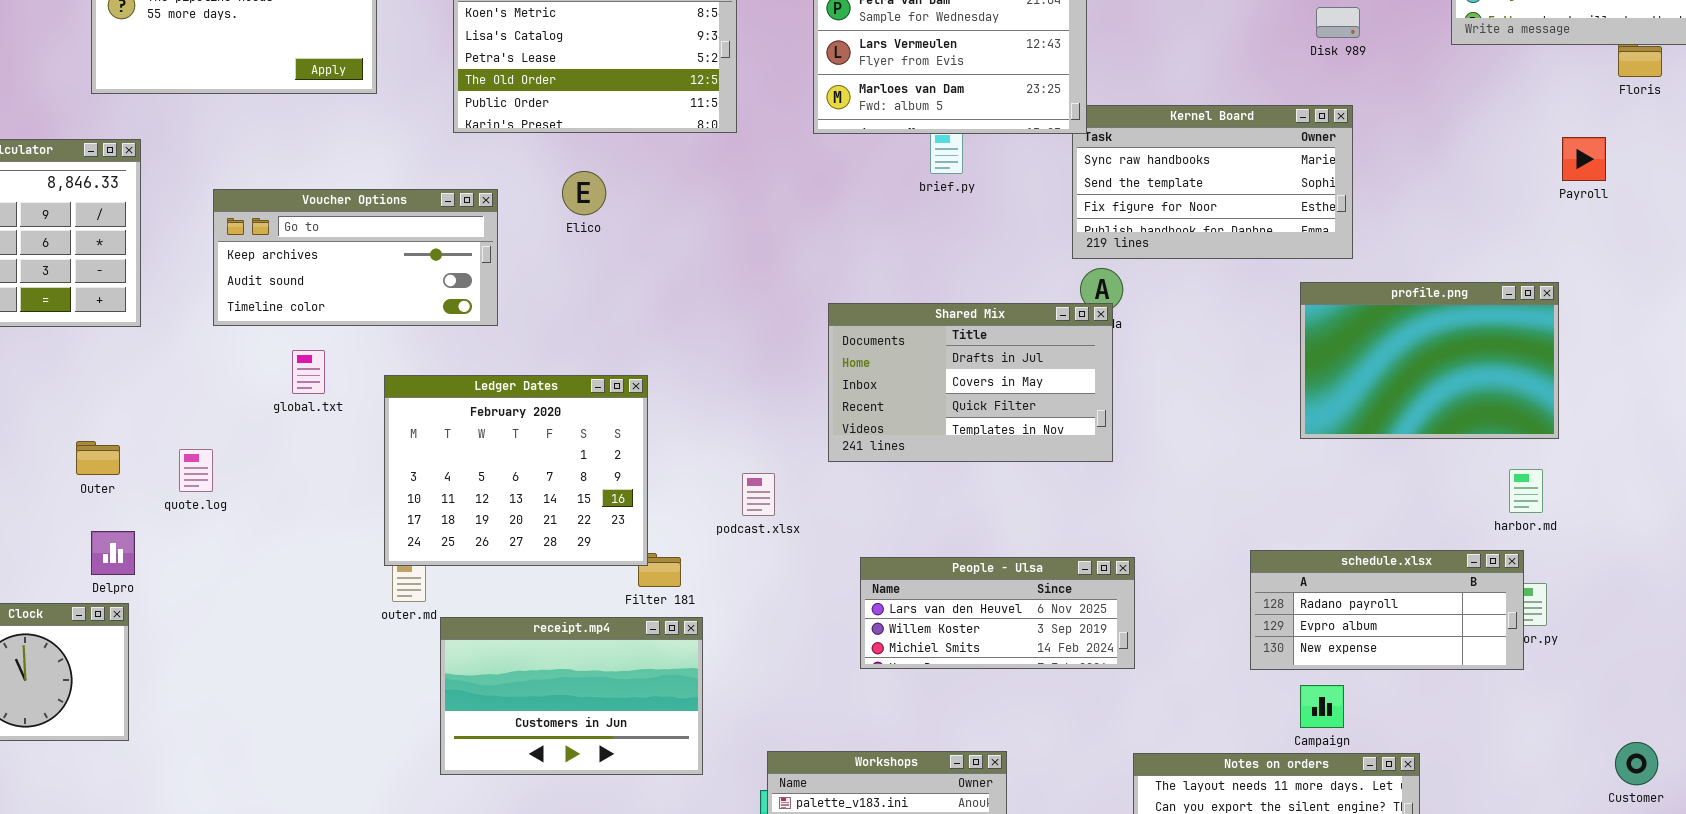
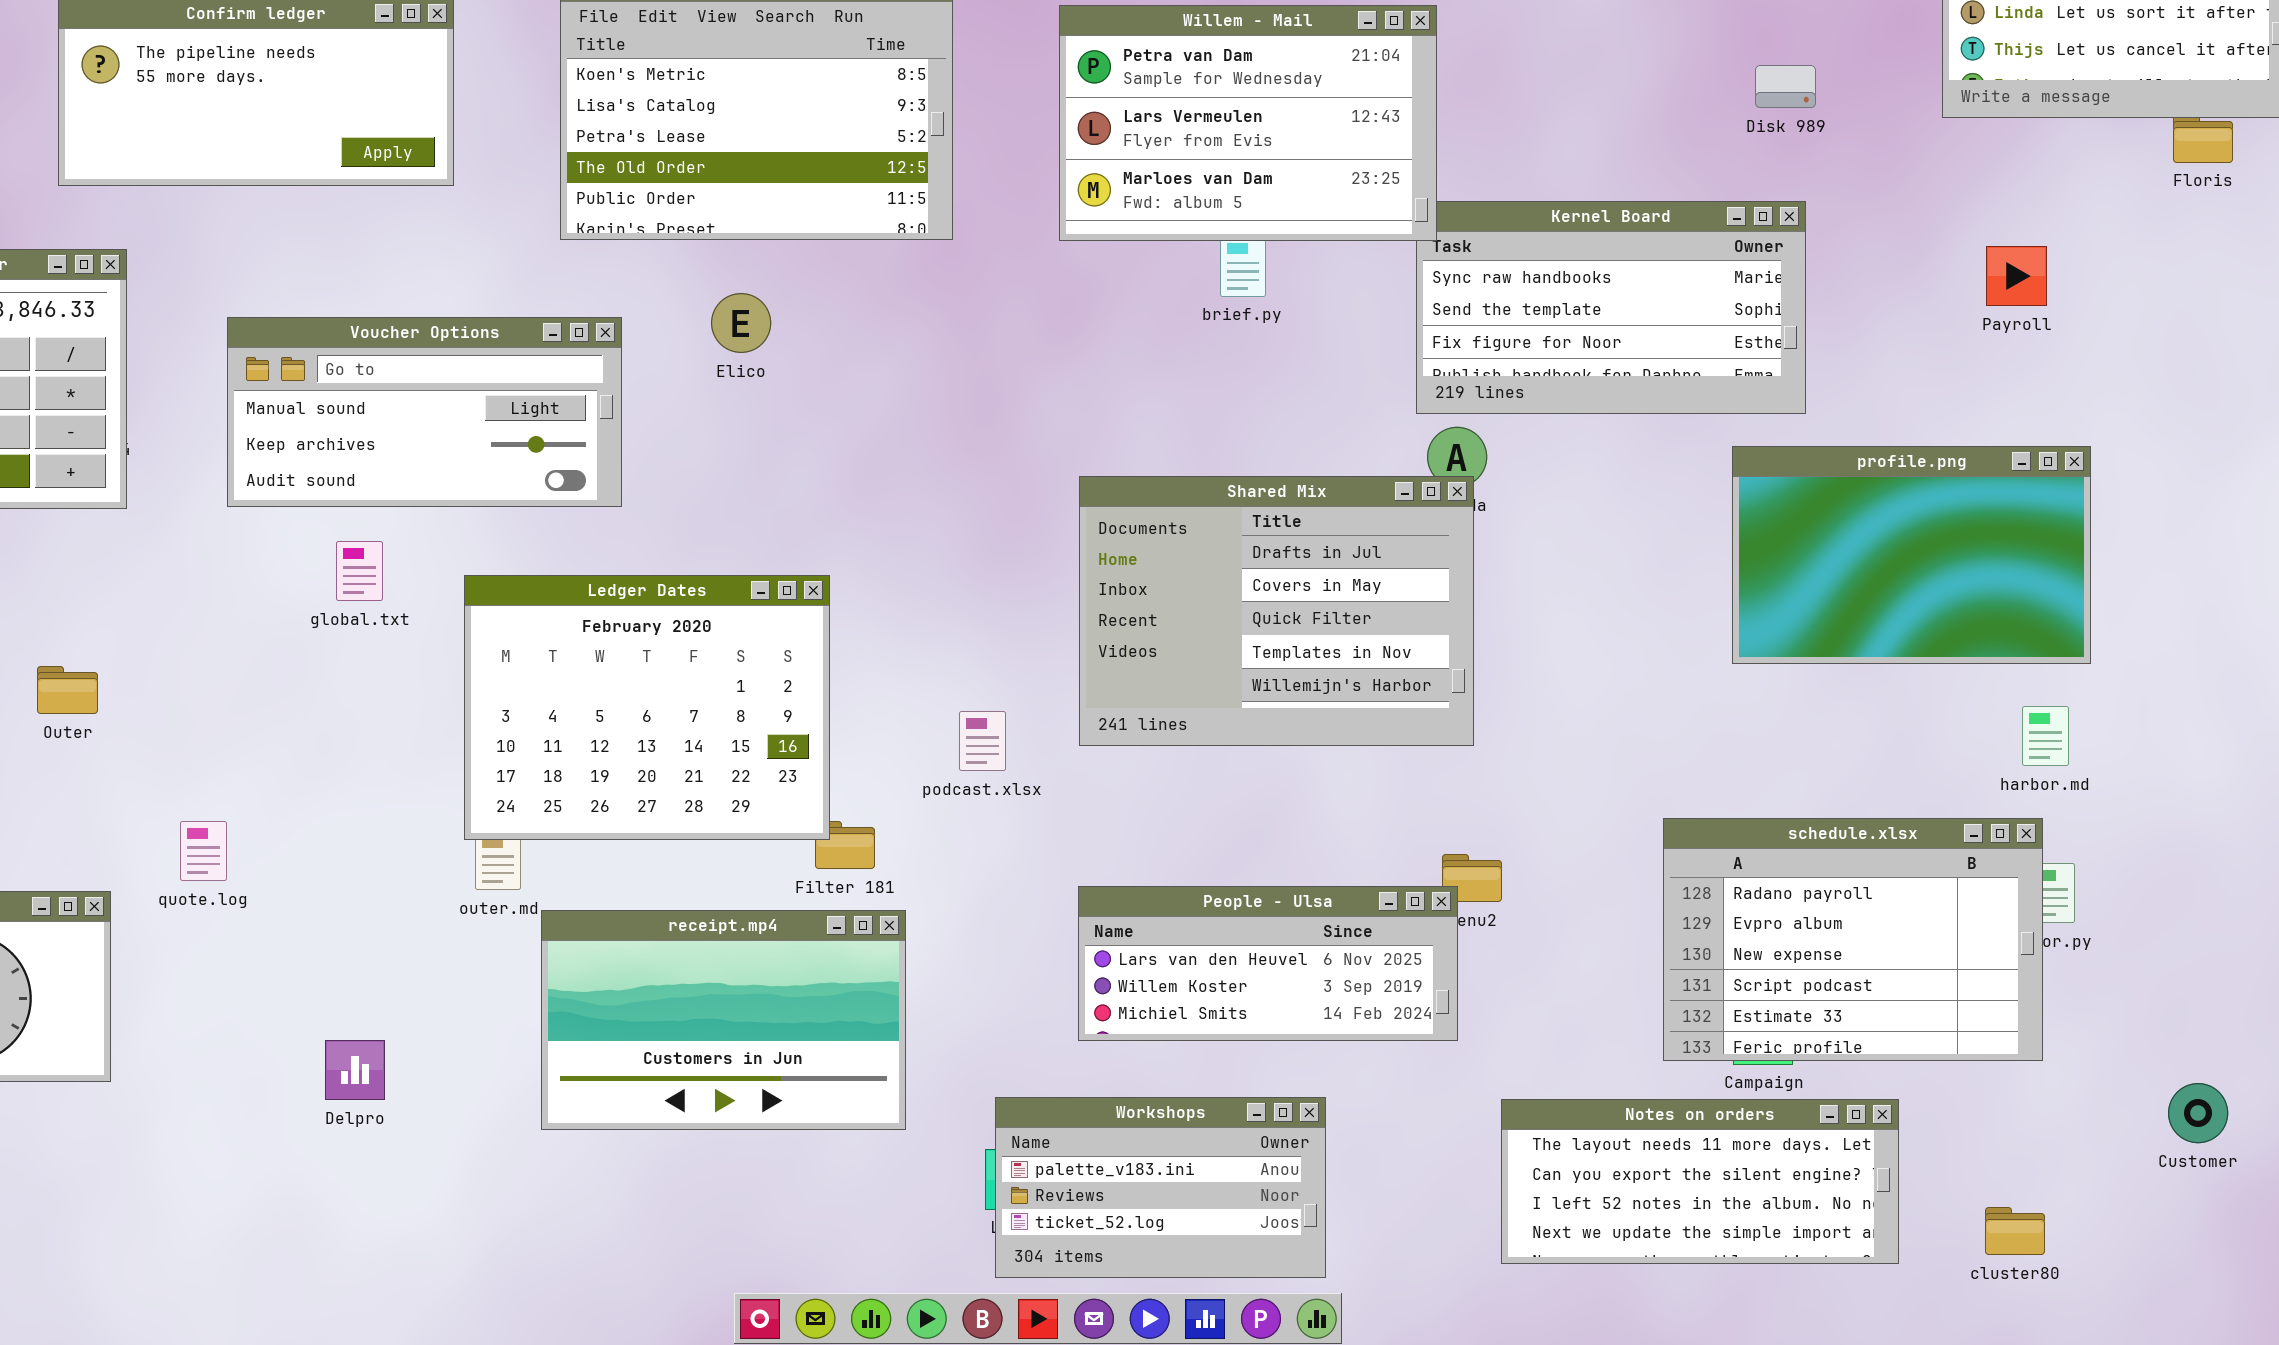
Payroll: [1562,137,1606,181] -> [1986,246,2047,306], moved
Voucher Options: [213,189,498,326] -> [227,317,622,507], scrolled up 1 row
Shared Mix: [828,303,1113,462] -> [1079,476,1474,746], resized
quote.log: [179,449,213,492] -> [180,821,227,881], moved
Delpro: [91,531,135,575] -> [325,1040,385,1100], moved
schedule.xlsx: [1250,550,1524,670] -> [1663,818,2043,1061], resized
People - Ulsa: [860,557,1135,669] -> [1078,886,1458,1041], moved

